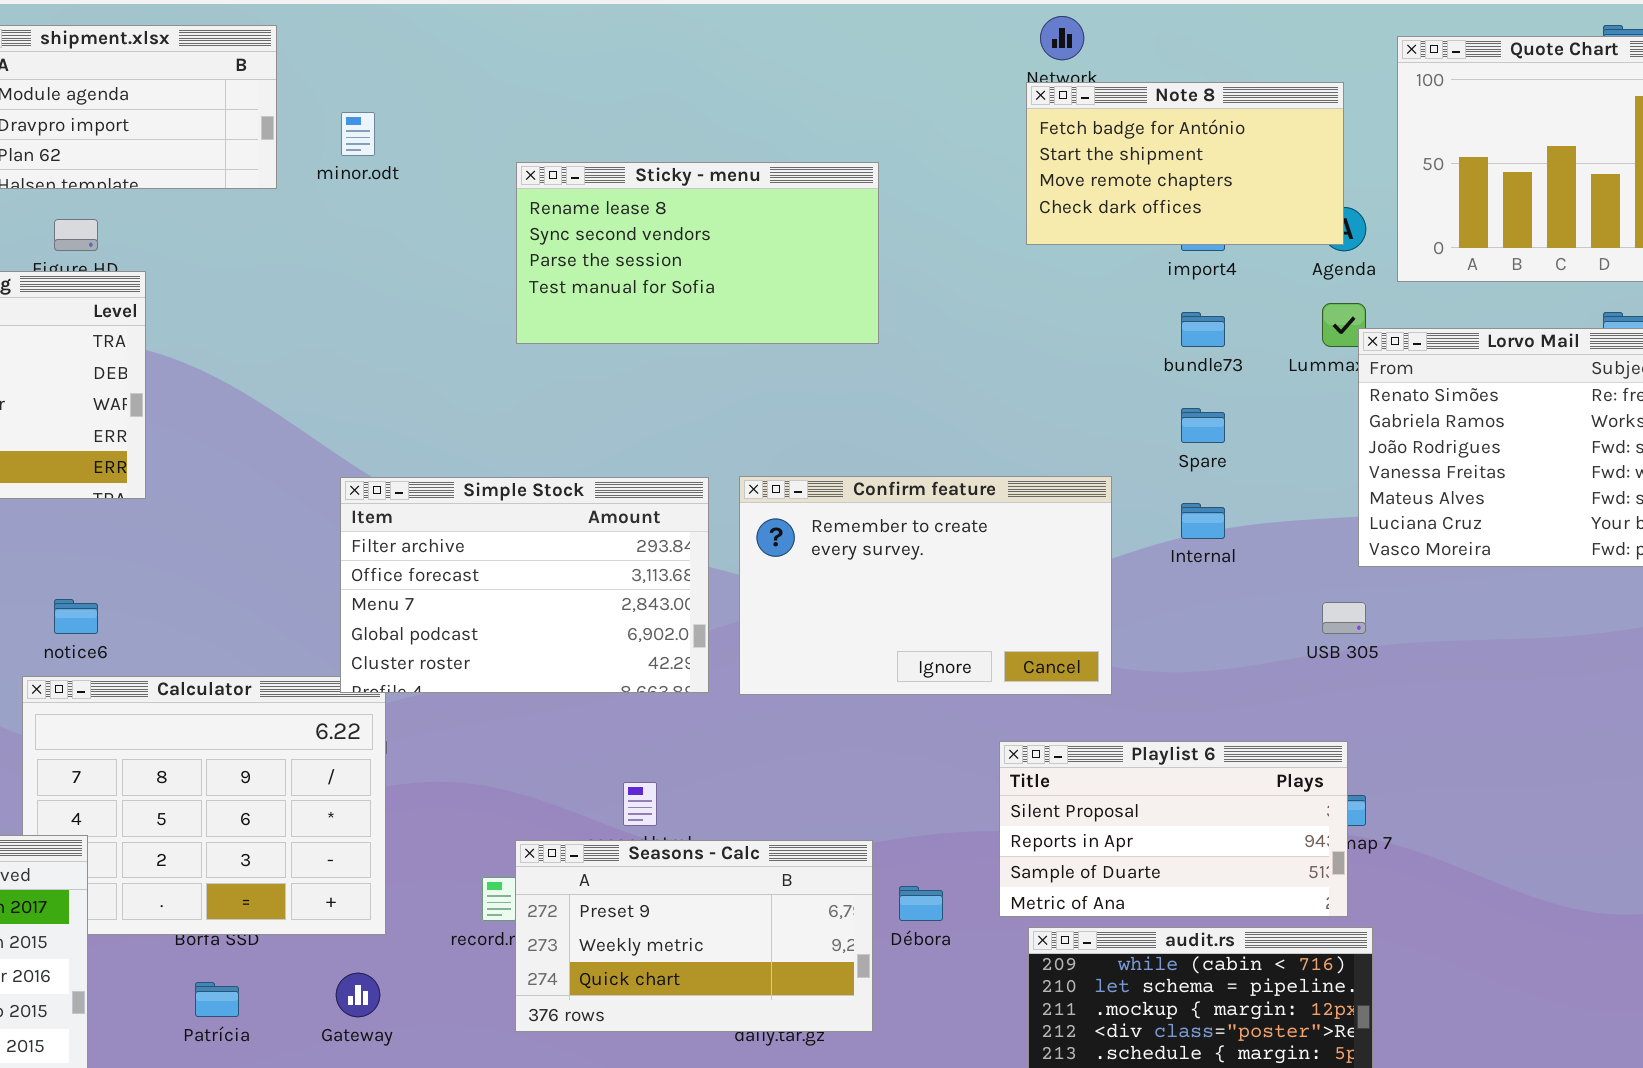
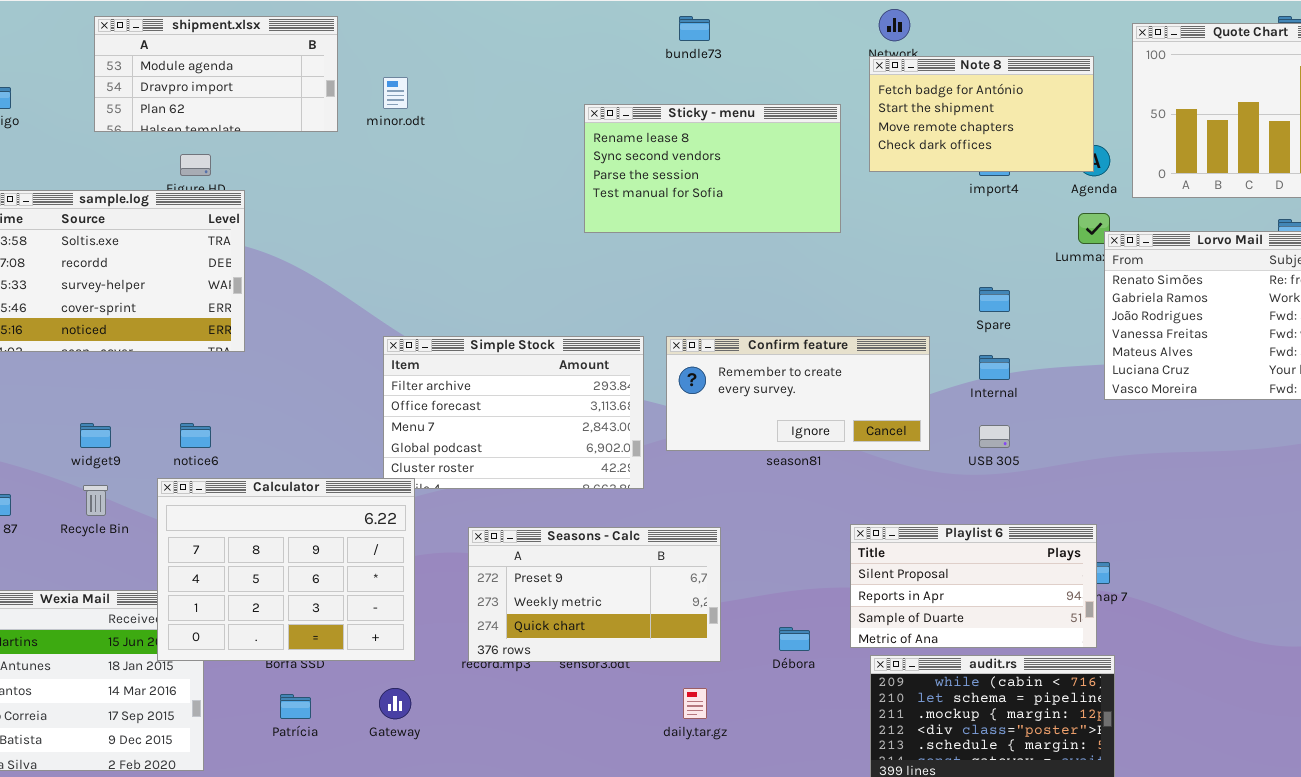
Sticky - menu: [516,162,879,344] -> [584,104,841,233], moved
bundle73: [1181,312,1225,347] -> [679,16,710,41], moved
Confirm feature: [739,476,1112,695] -> [666,336,930,451], resized
USB 305: [1322,602,1366,634] -> [979,425,1010,448], moved
Calculator: [22,676,386,935] -> [157,478,415,661], raised
Seasons - Calc: [515,840,873,1032] -> [468,527,721,662], moved

